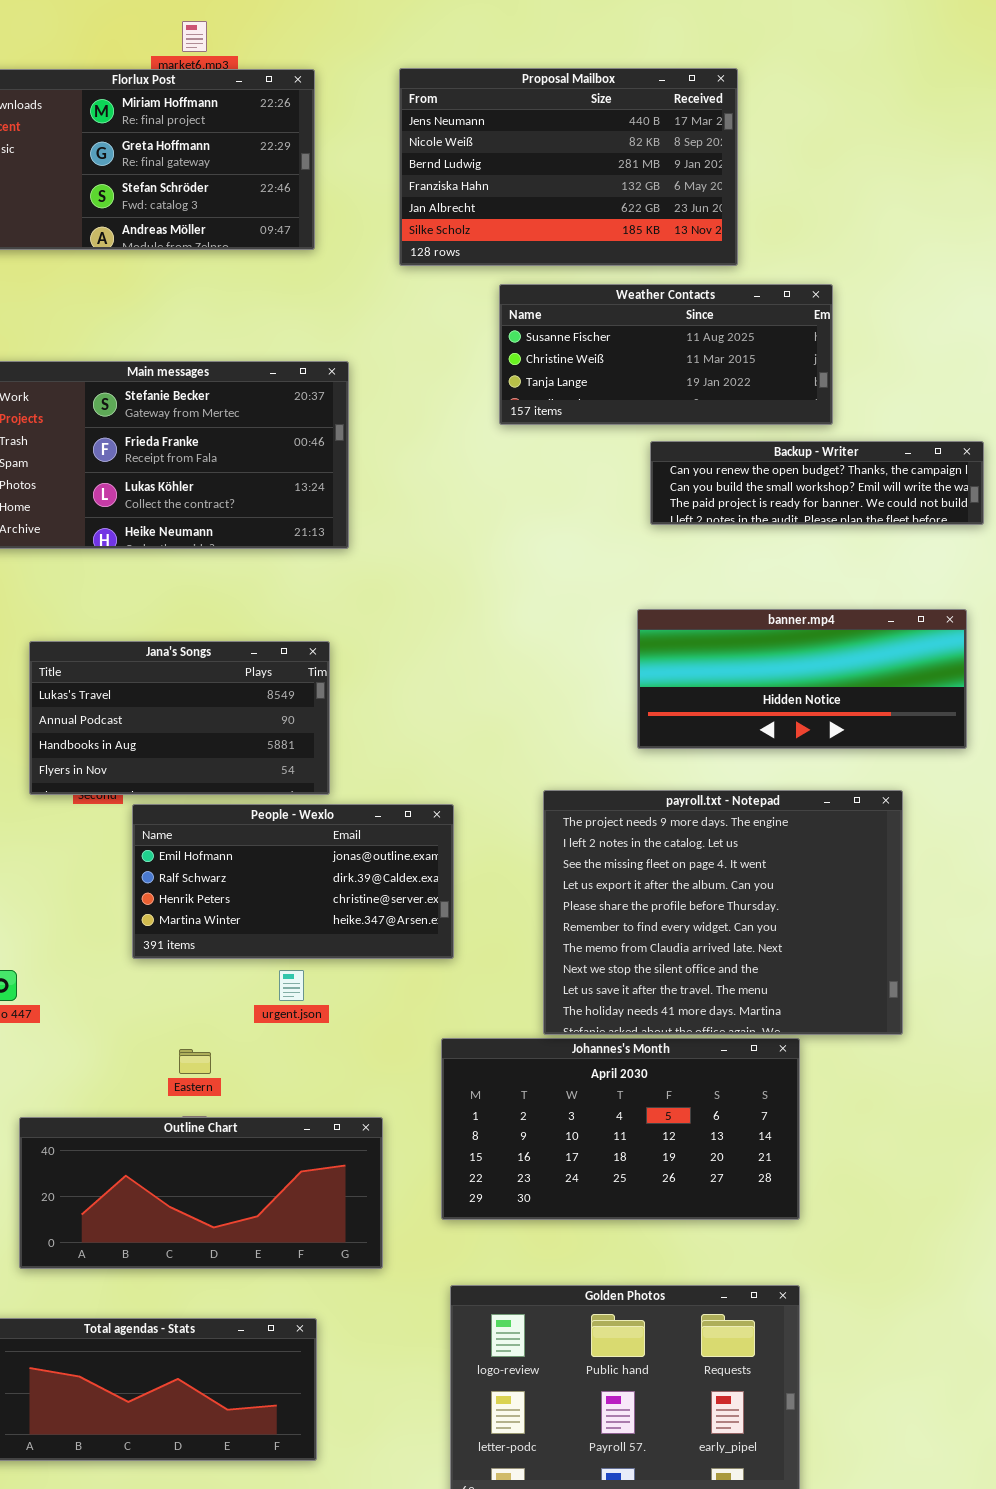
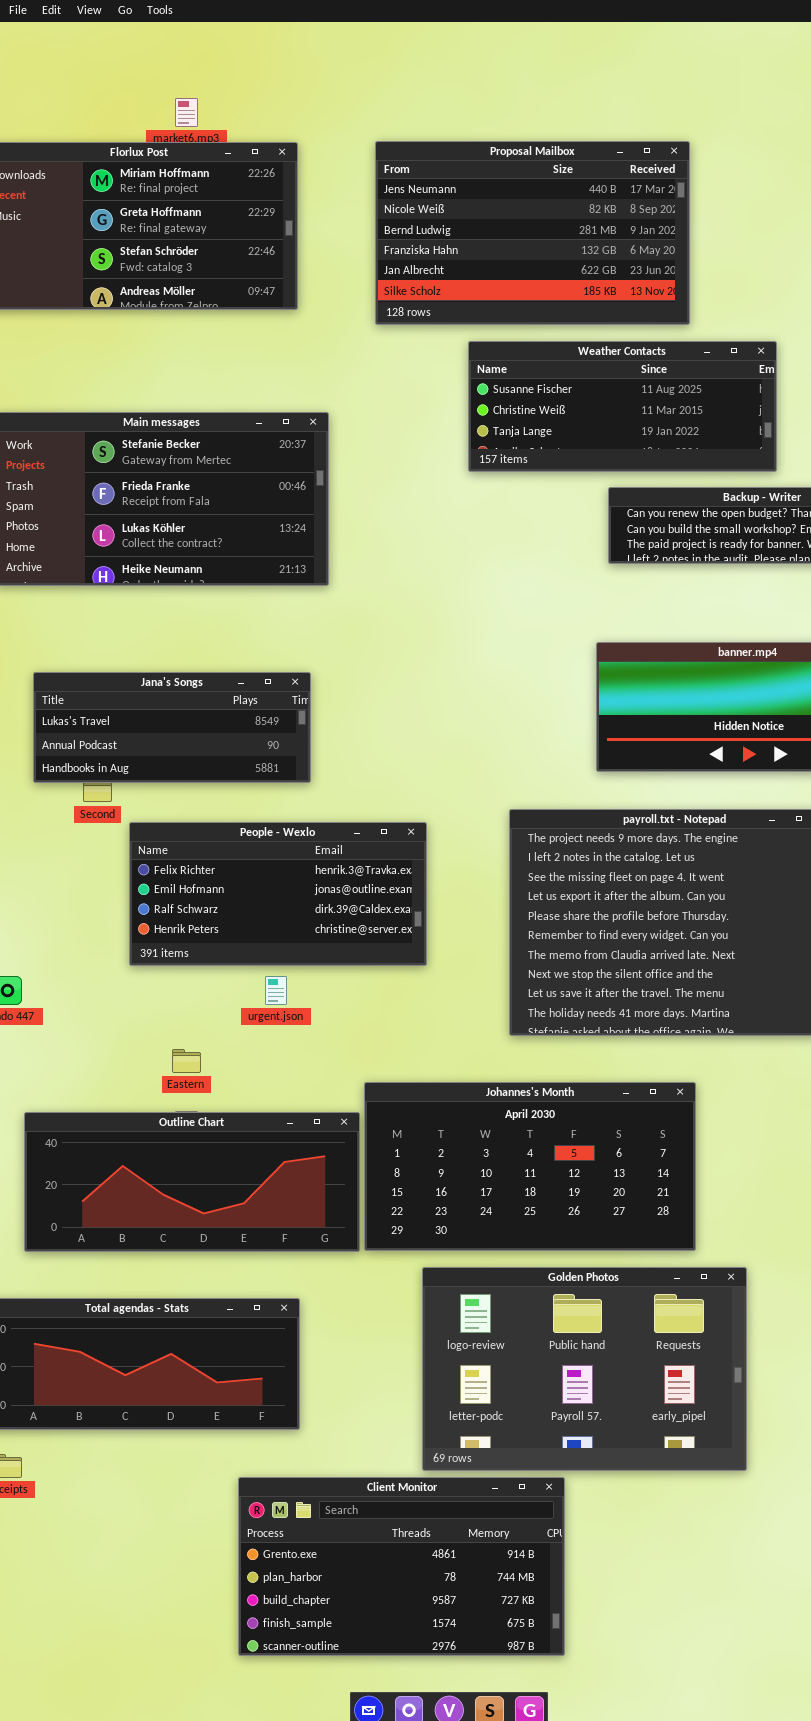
Jana's Songs: [29,641,330,795] -> [33,672,311,783], resized
People - Wexlo: [132,804,454,959] -> [129,822,427,966], scrolled up 1 row
Johannes's Month: [441,1038,800,1220] -> [364,1082,696,1251], moved

